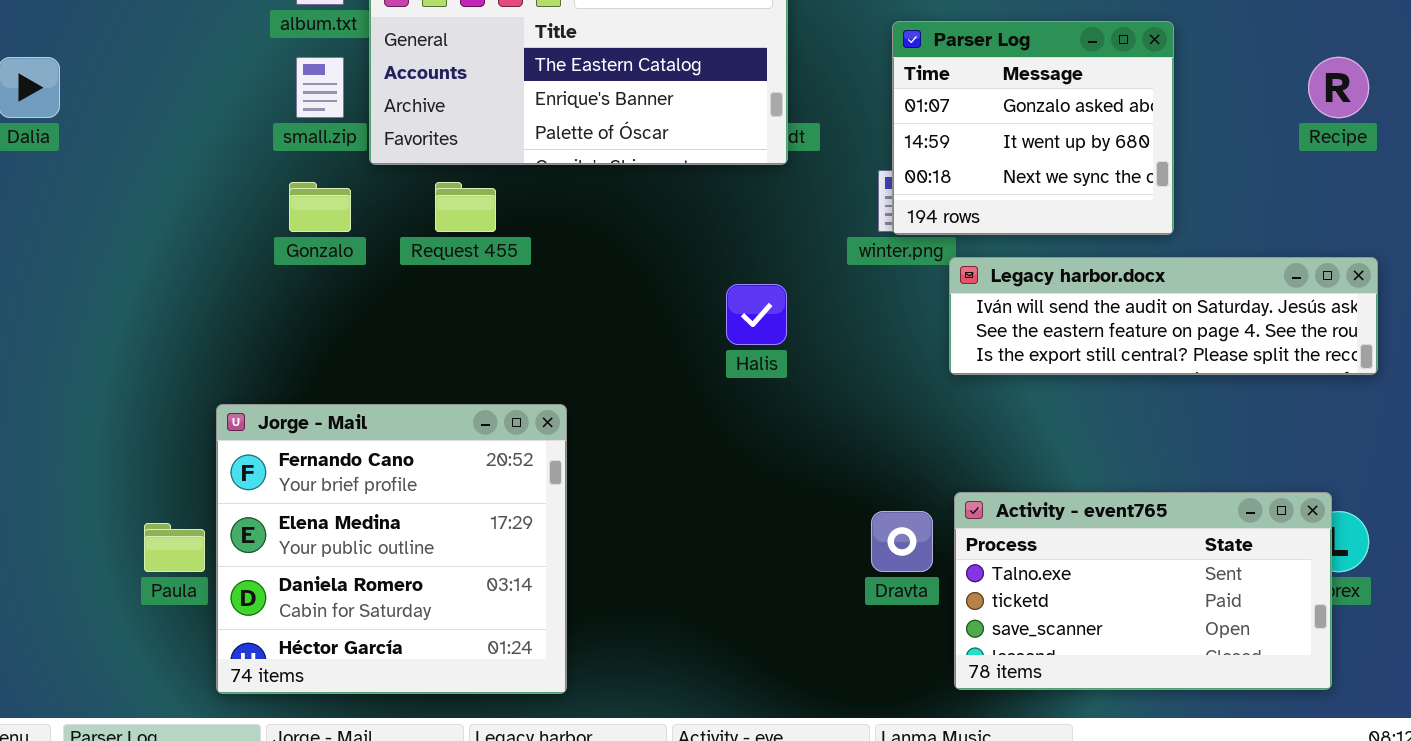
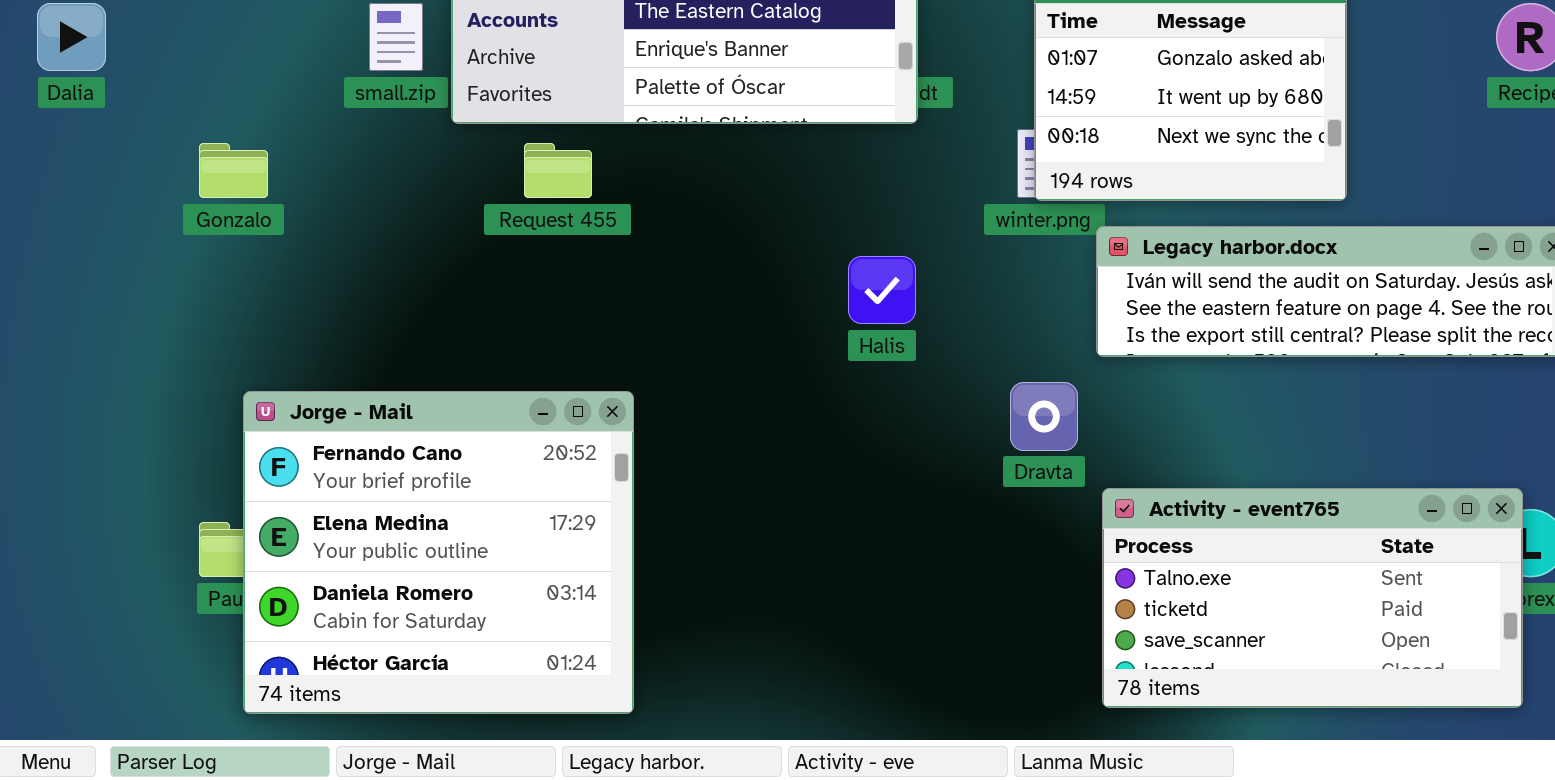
Gonzalo: [289,182,351,232] -> [199,143,268,198], moved
Jorge - Mail: [216,404,567,694] -> [243,391,634,714], moved
Dravta: [871,511,933,572] -> [1010,382,1078,451], moved

